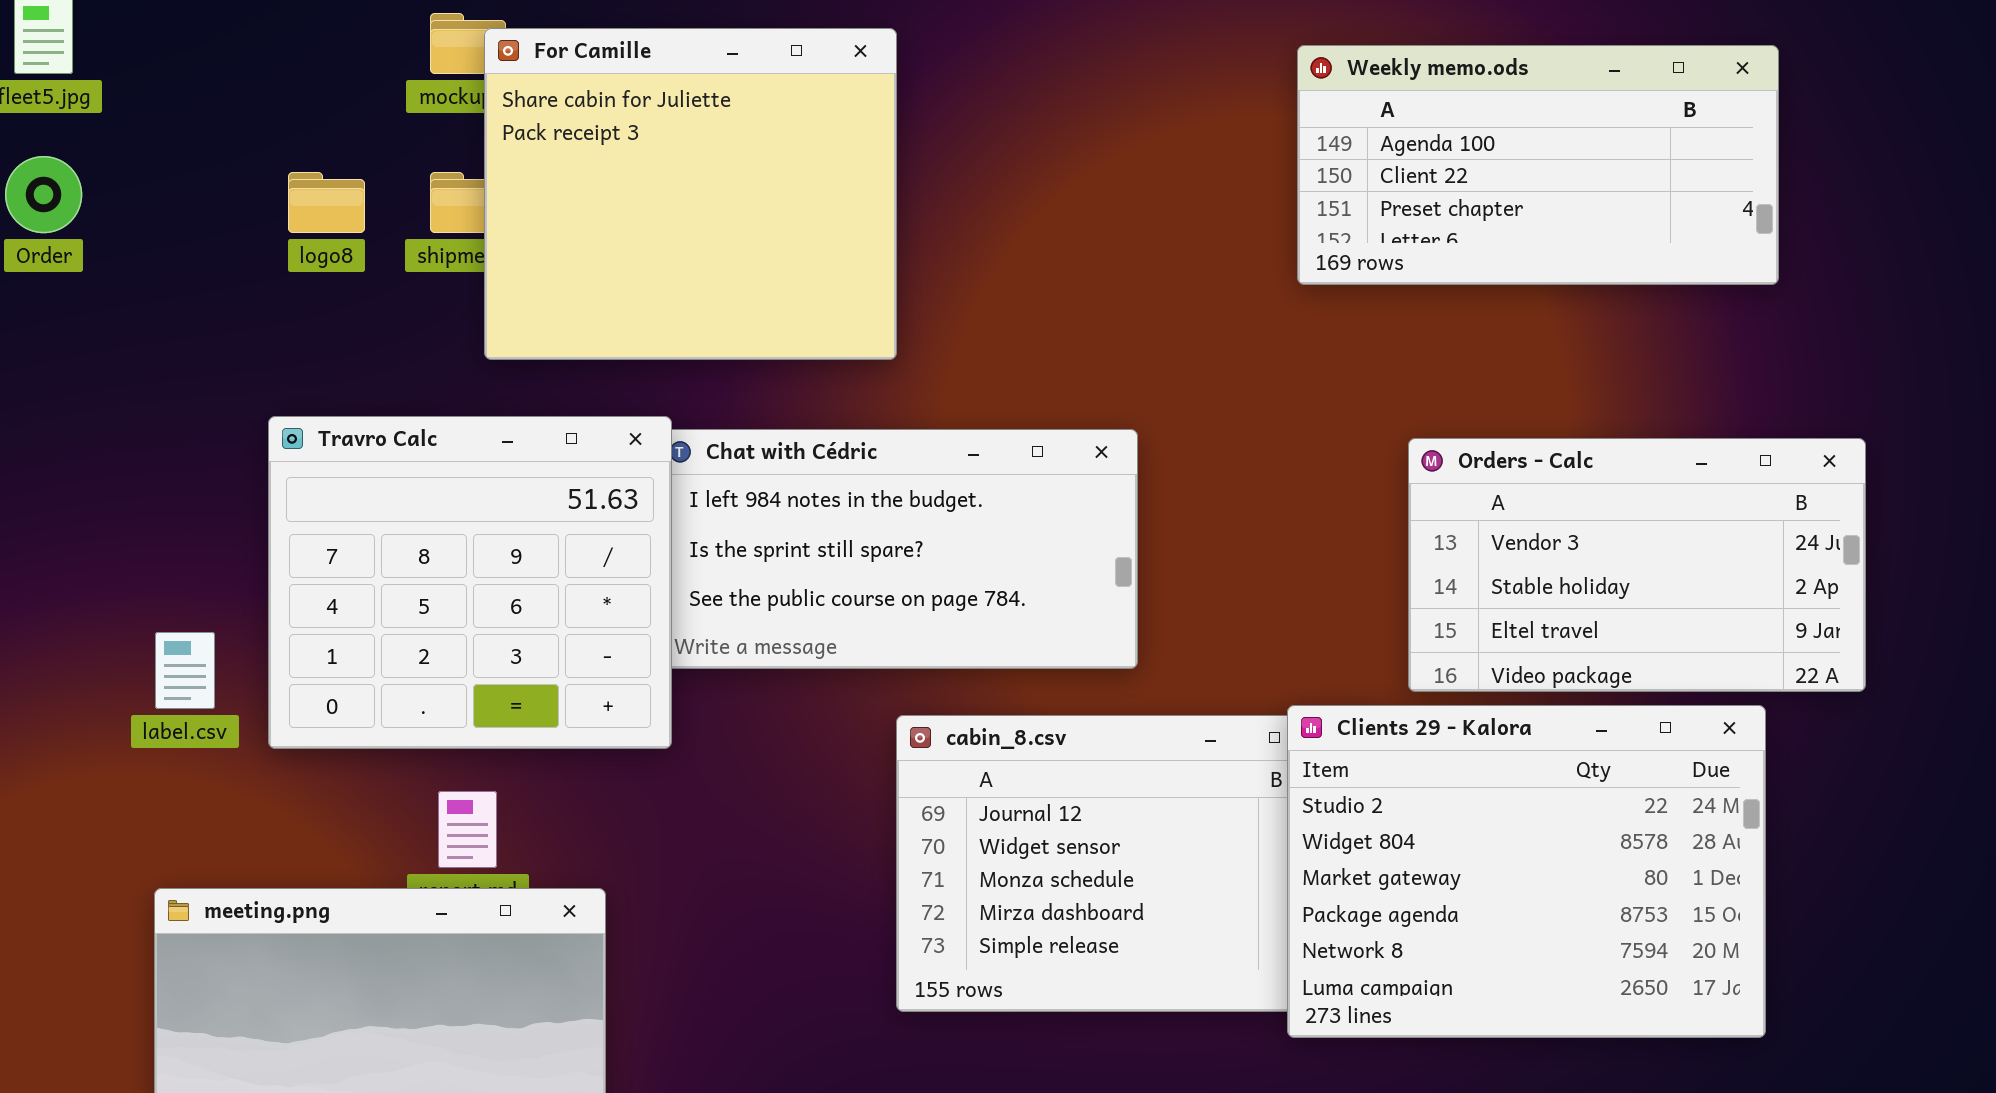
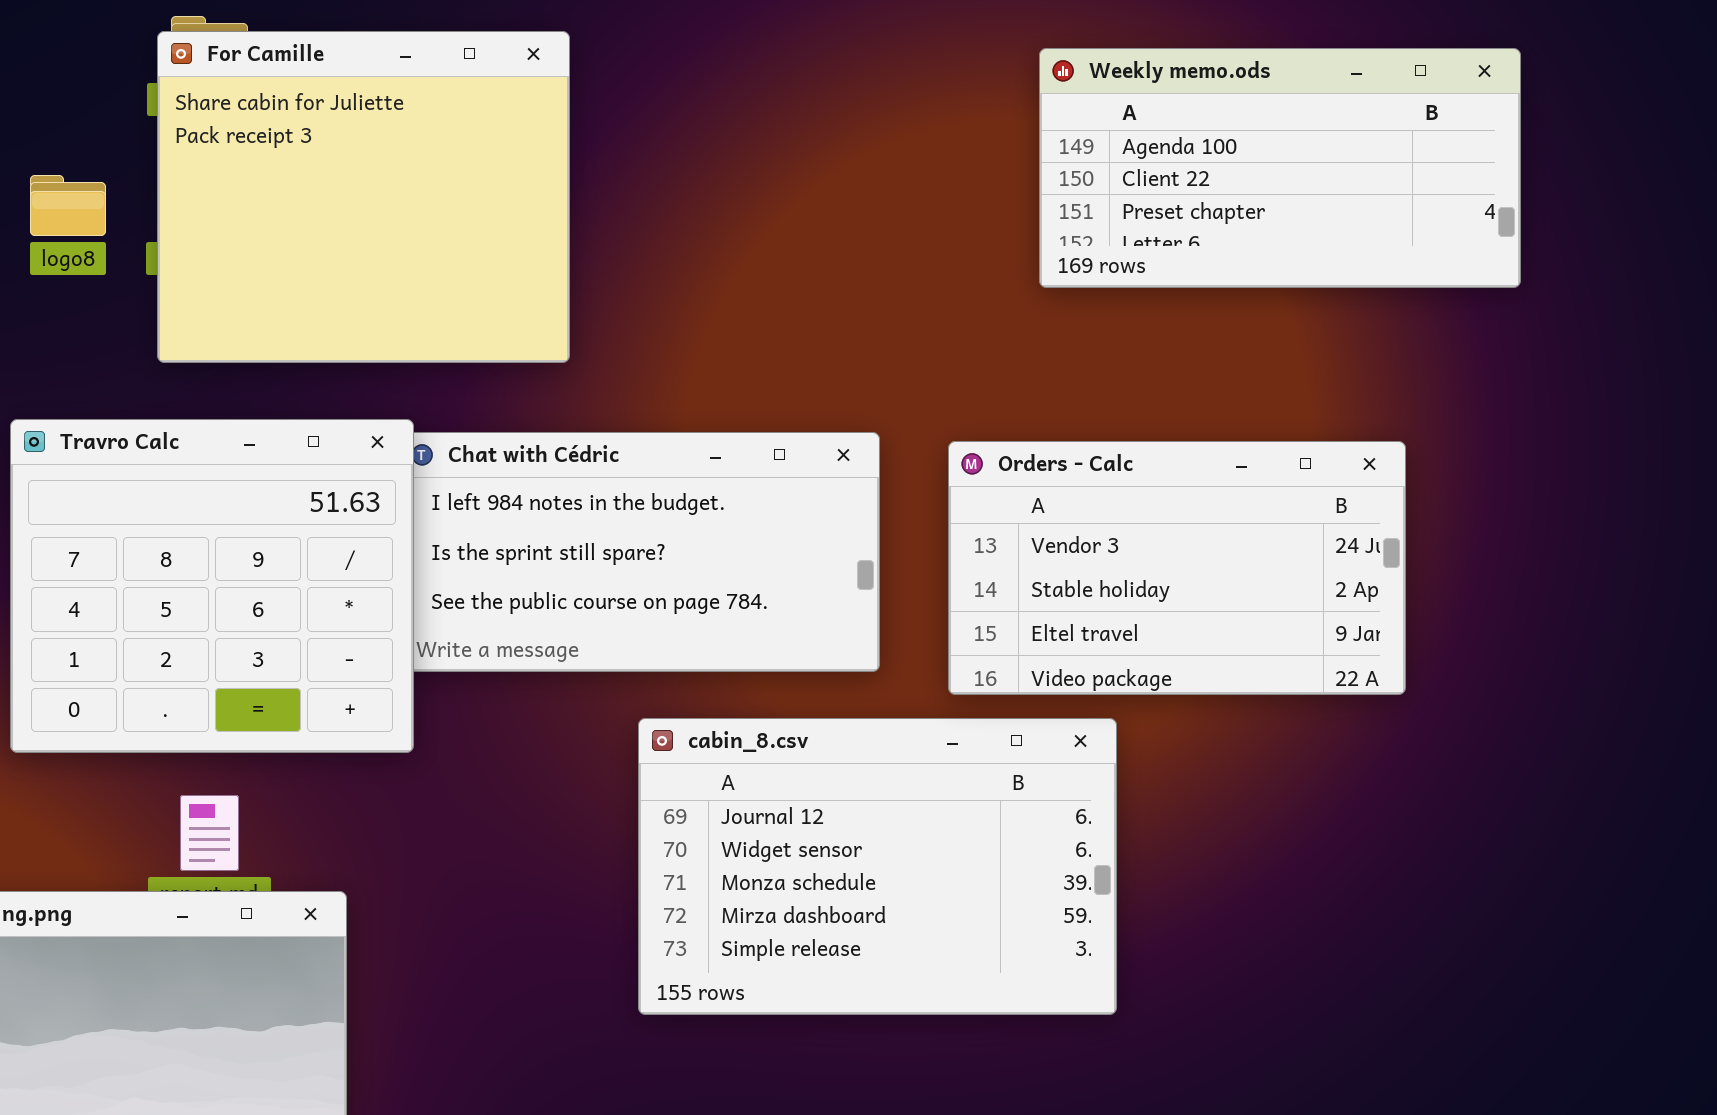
For Camille: [484,28,897,360] -> [157,31,570,363], moved
Orders - Calc: [1408,438,1866,692] -> [948,441,1406,695], moved
Clients 29 - Kalora: [1287,705,1766,1038] -> none, closed

